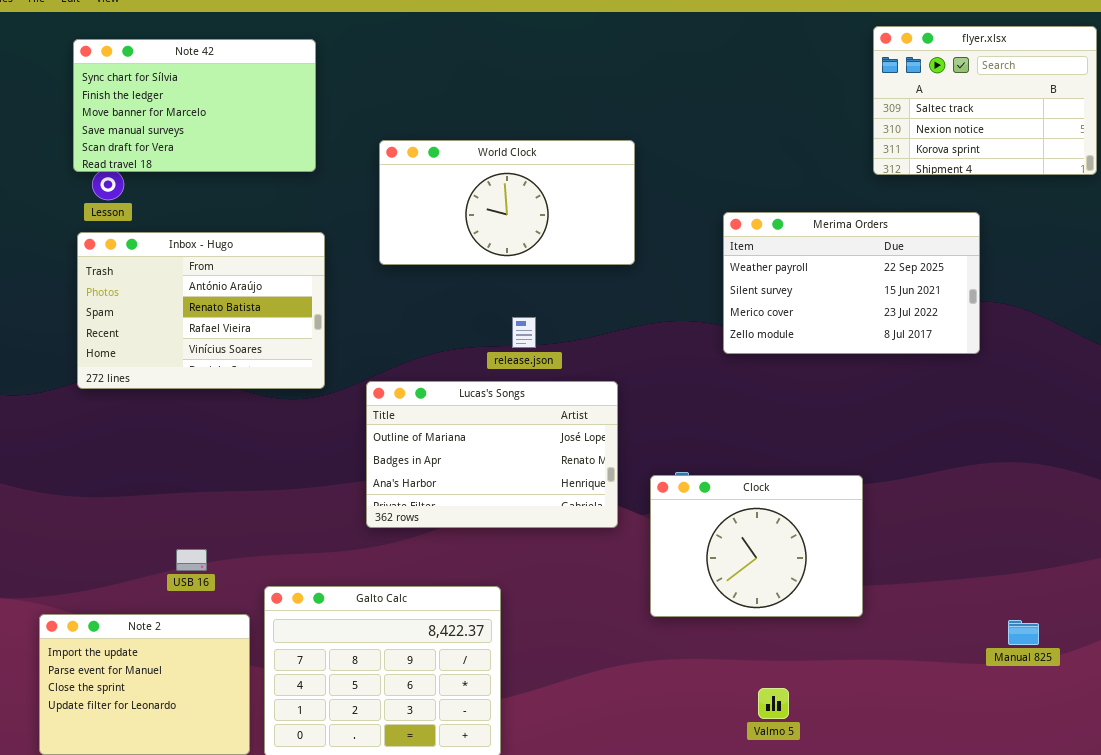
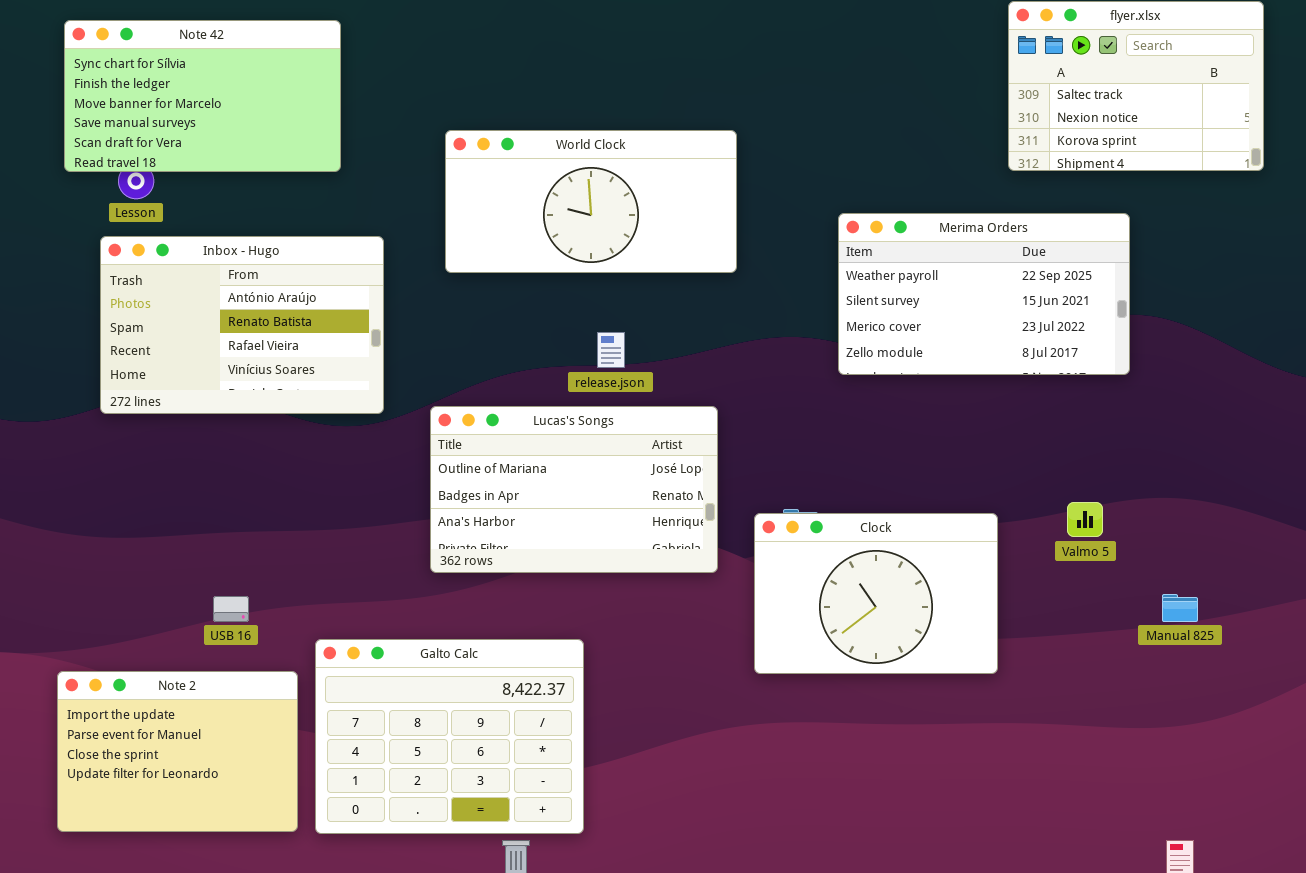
Note 42: [73,39,316,172] -> [64,20,341,172], moved
Manual 825: [1008,620,1039,645] -> [1162,594,1198,622], moved
Valmo 5: [758,688,789,719] -> [1067,502,1103,537], moved

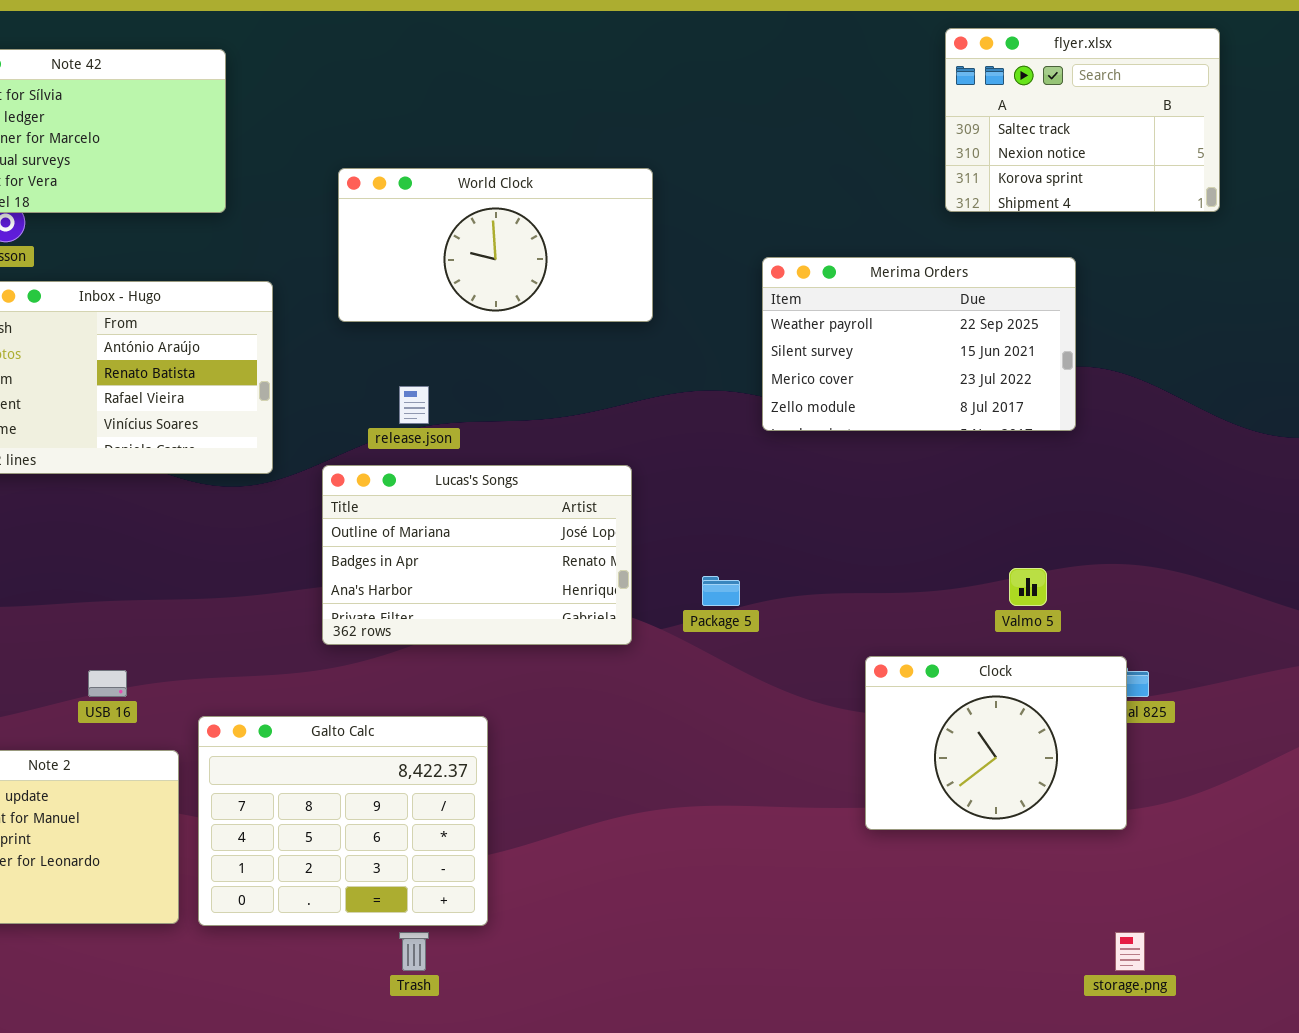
release.json: [597,332,625,368] -> [399,386,429,424], moved
Clock: [754,513,998,674] -> [865,656,1127,830], moved

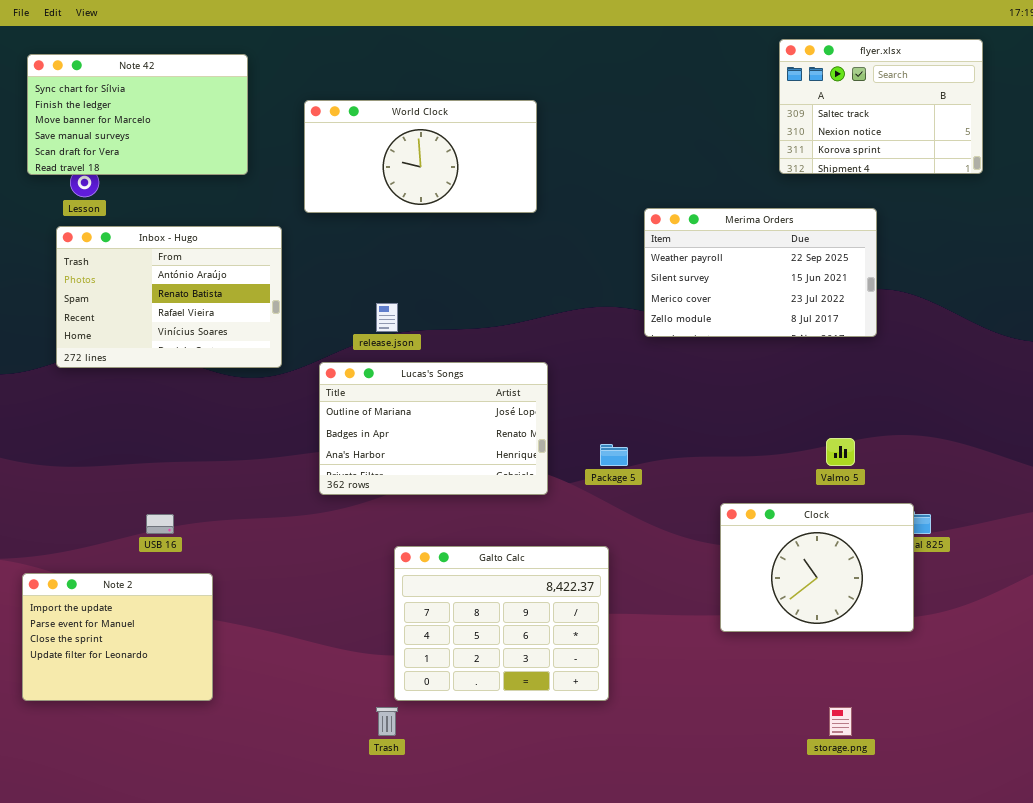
World Clock: [338,168,653,322] -> [304,100,537,213], moved
Galto Calc: [198,716,488,926] -> [394,546,609,701], moved
storage.png: [1115,932,1145,971] -> [829,707,852,736], moved

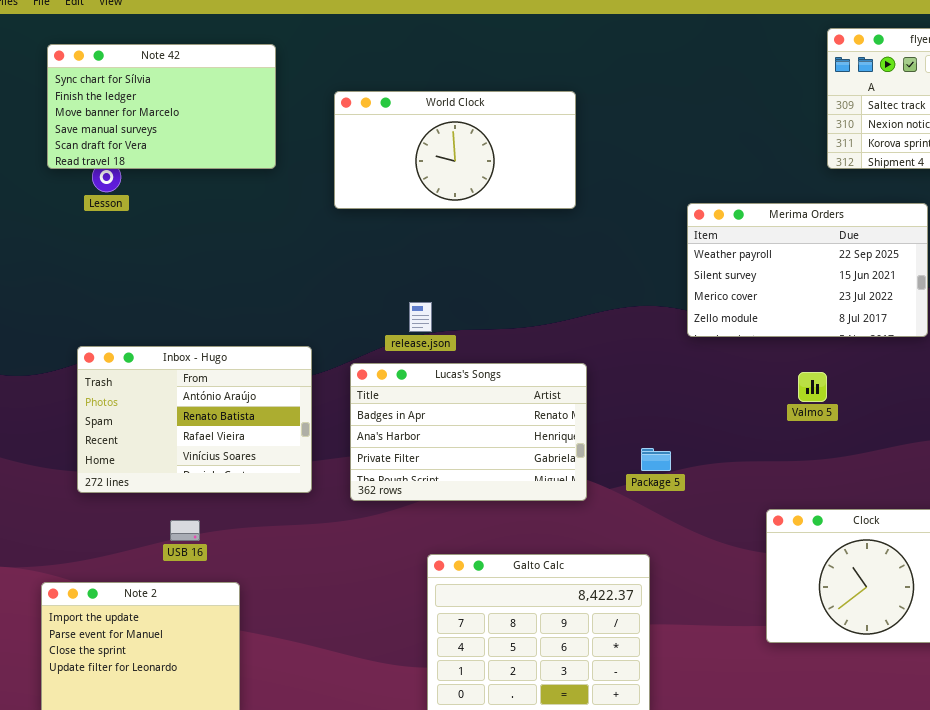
Inbox - Hugo: [56,226,282,368] -> [77,346,312,493], moved
Lucas's Songs: [319,362,548,495] -> [350,363,587,501], scrolled down 1 row
Valmo 5: [826,438,855,466] -> [798,372,827,402], moved

